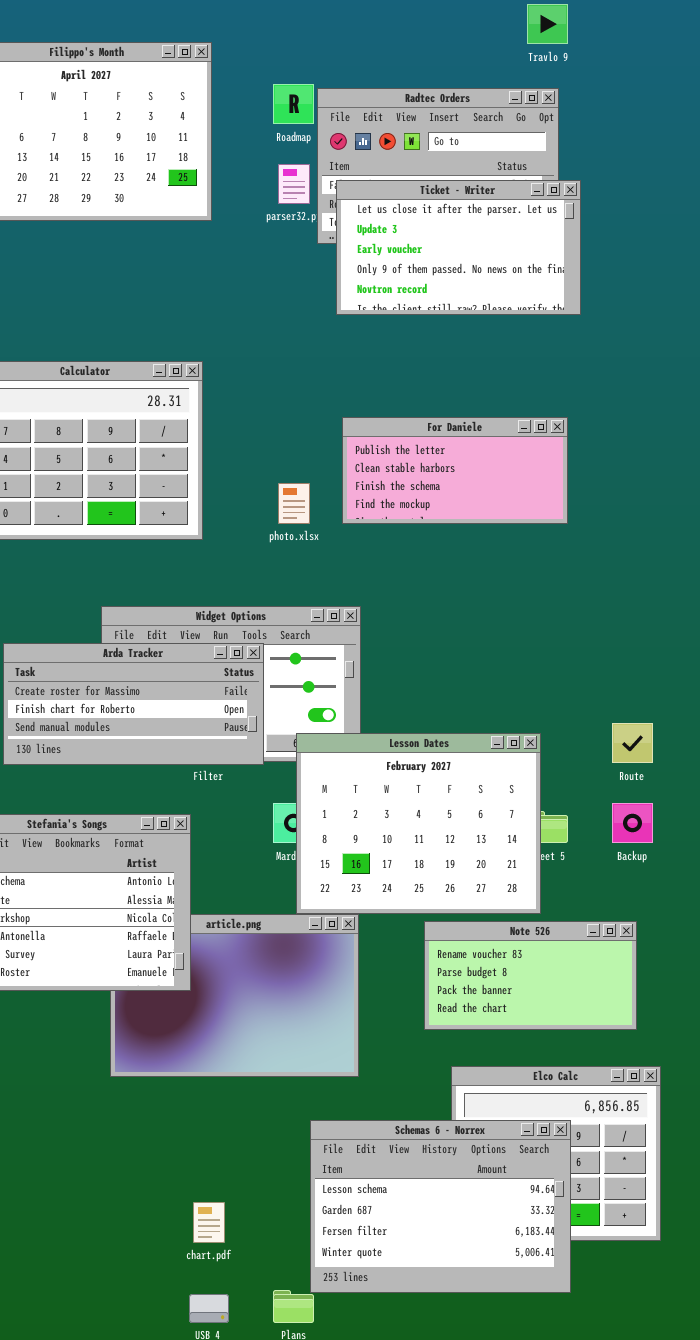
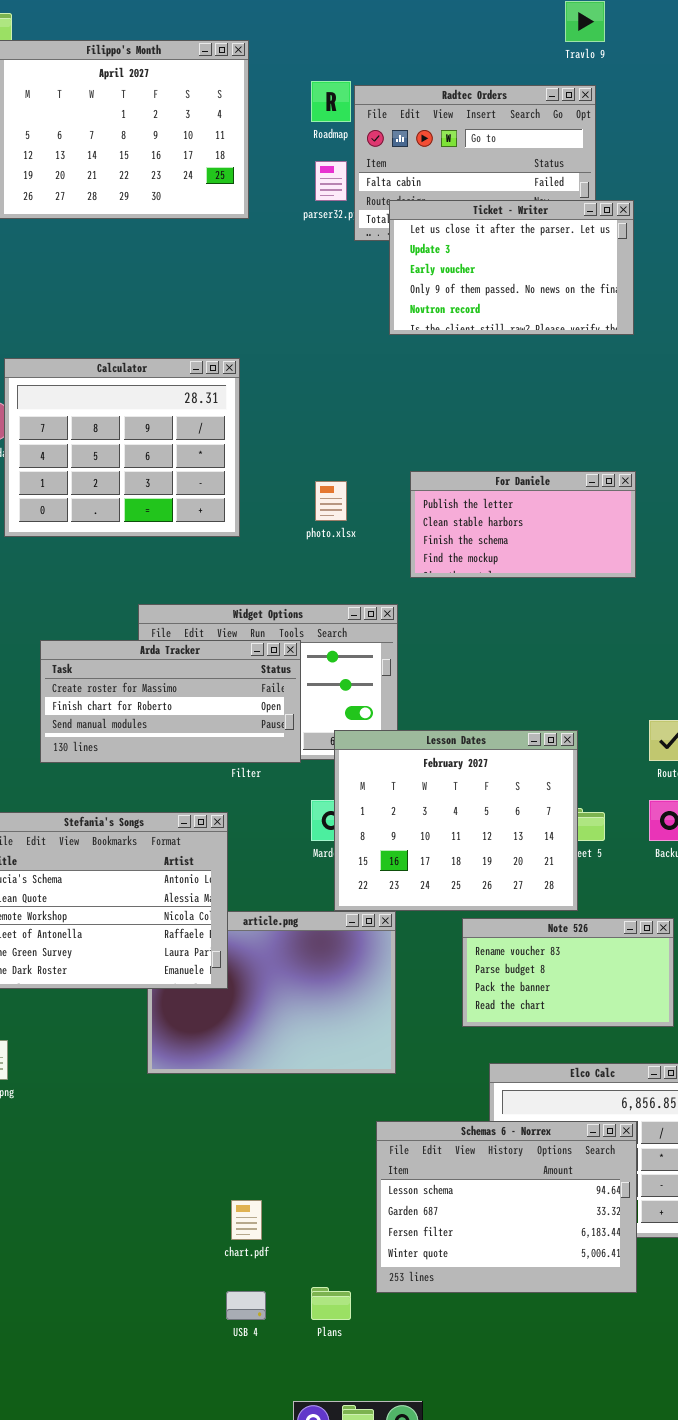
Ticket - Writer: [336,180,581,315] -> [389,200,634,335], moved
For Daniele: [342,417,568,524] -> [410,471,636,578], moved
Schemas 6 - Norrex: [310,1120,571,1293] -> [376,1121,637,1293], moved

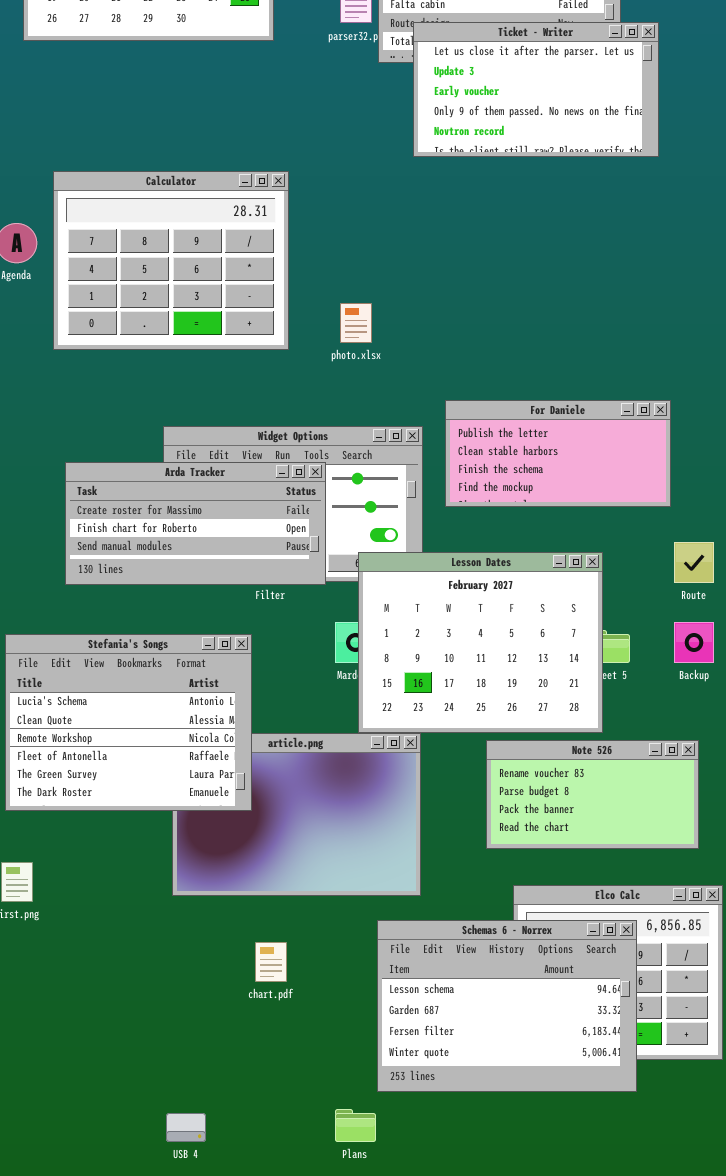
Calculator: [4,358,240,537] -> [53,171,289,350], moved
For Daniele: [410,471,636,578] -> [445,400,671,507], moved
Schemas 6 - Norrex: [376,1121,637,1293] -> [377,920,637,1092], moved
chart.pdf: [231,1200,262,1240] -> [255,942,287,982], moved
USB 4: [226,1291,266,1320] -> [166,1113,206,1142], moved

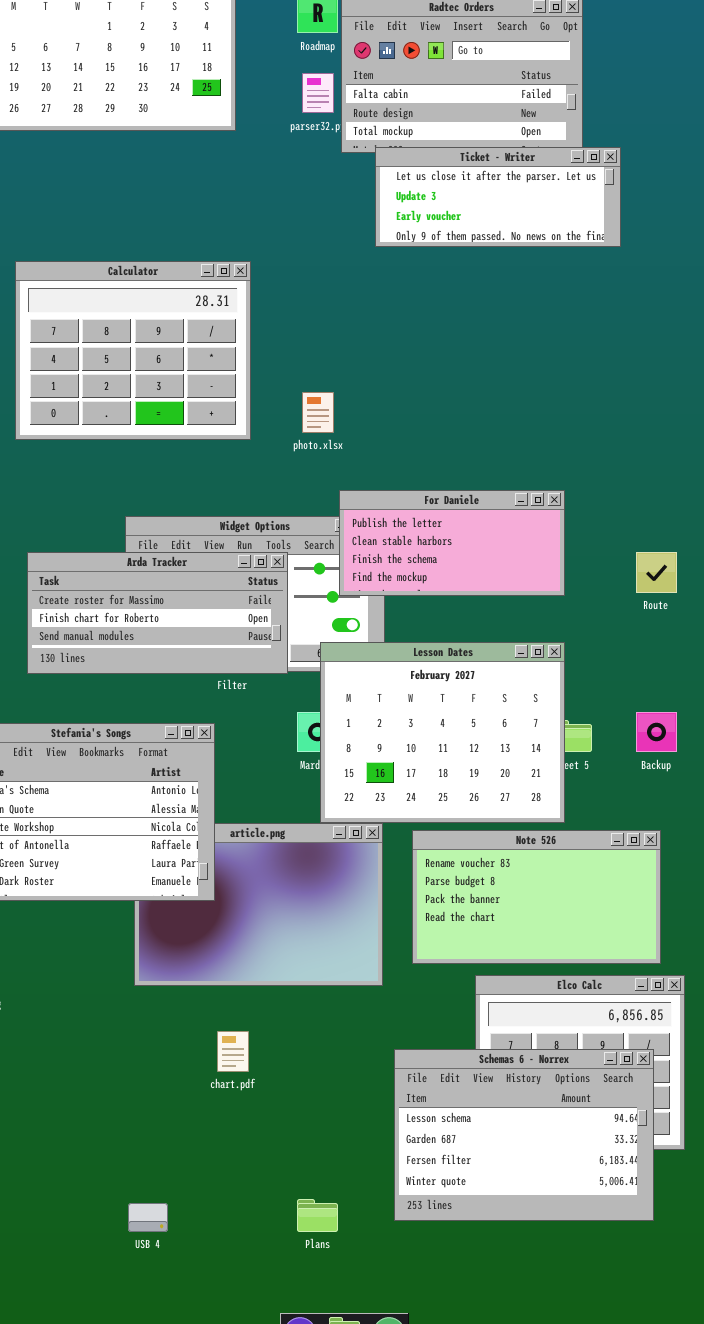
Ticket - Writer: [413,22,659,157] -> [375,147,621,247], resized
For Daniele: [445,400,671,507] -> [339,490,565,596], moved
Route: [674,542,714,583] -> [636,552,677,593], moved
Note 526: [486,740,699,849] -> [412,830,661,964], resized
Schemas 6 - Norrex: [377,920,637,1092] -> [394,1049,654,1221], moved

